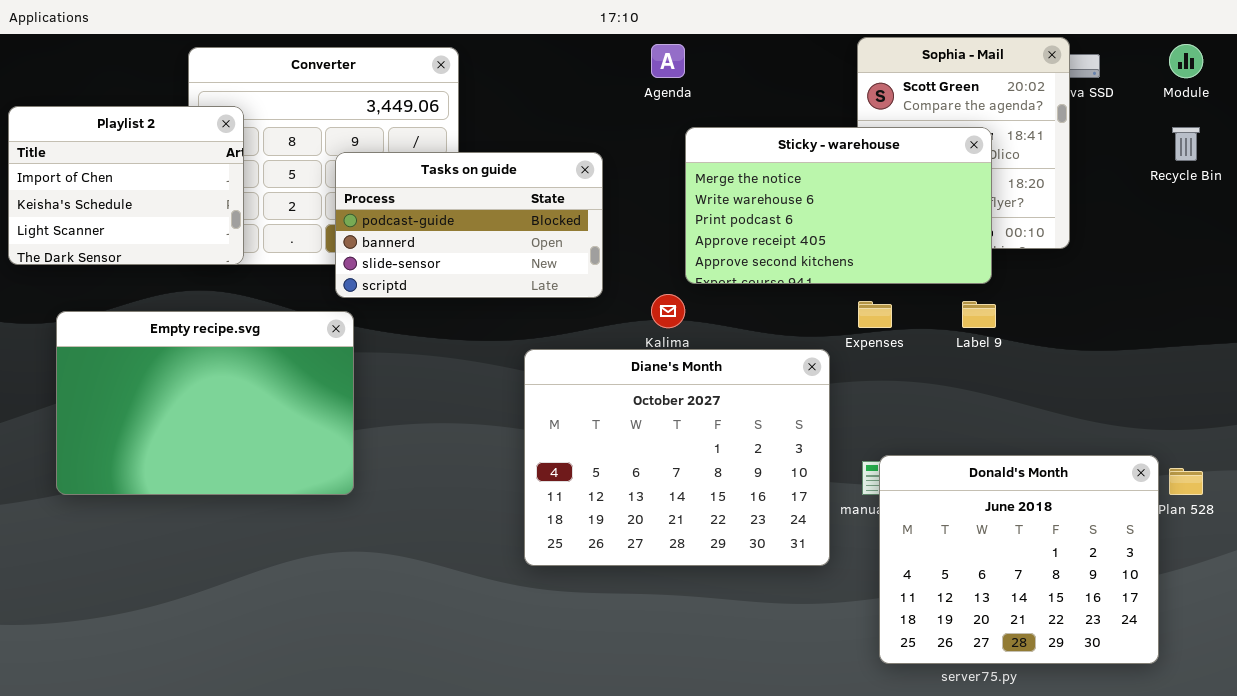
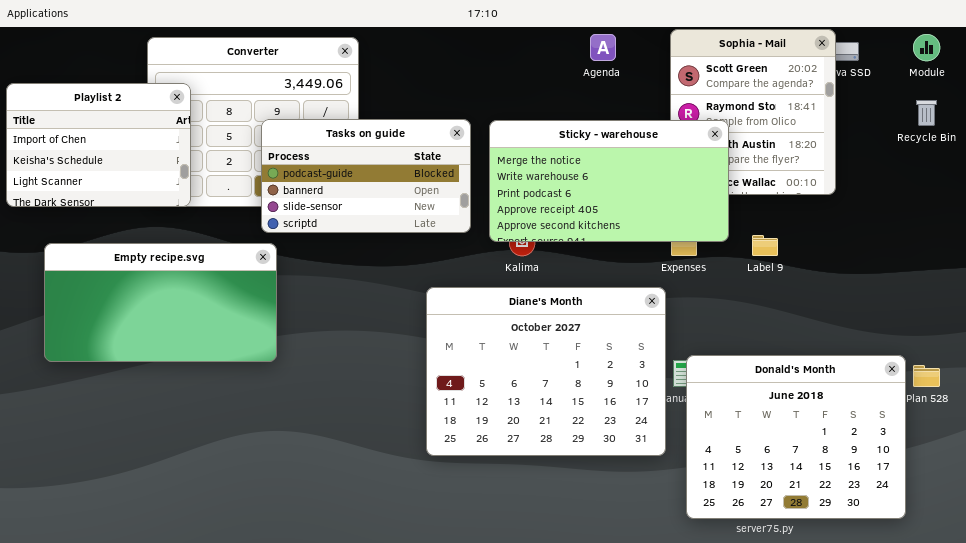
Agenda: [651,44,685,78] -> [590,34,616,61], moved
Sticky - warehouse: [685,127,992,284] -> [489,120,729,242], moved
Empty recipe.svg: [56,311,354,495] -> [44,243,277,362], resized
Diane's Month: [524,349,830,566] -> [426,287,666,456], moved

